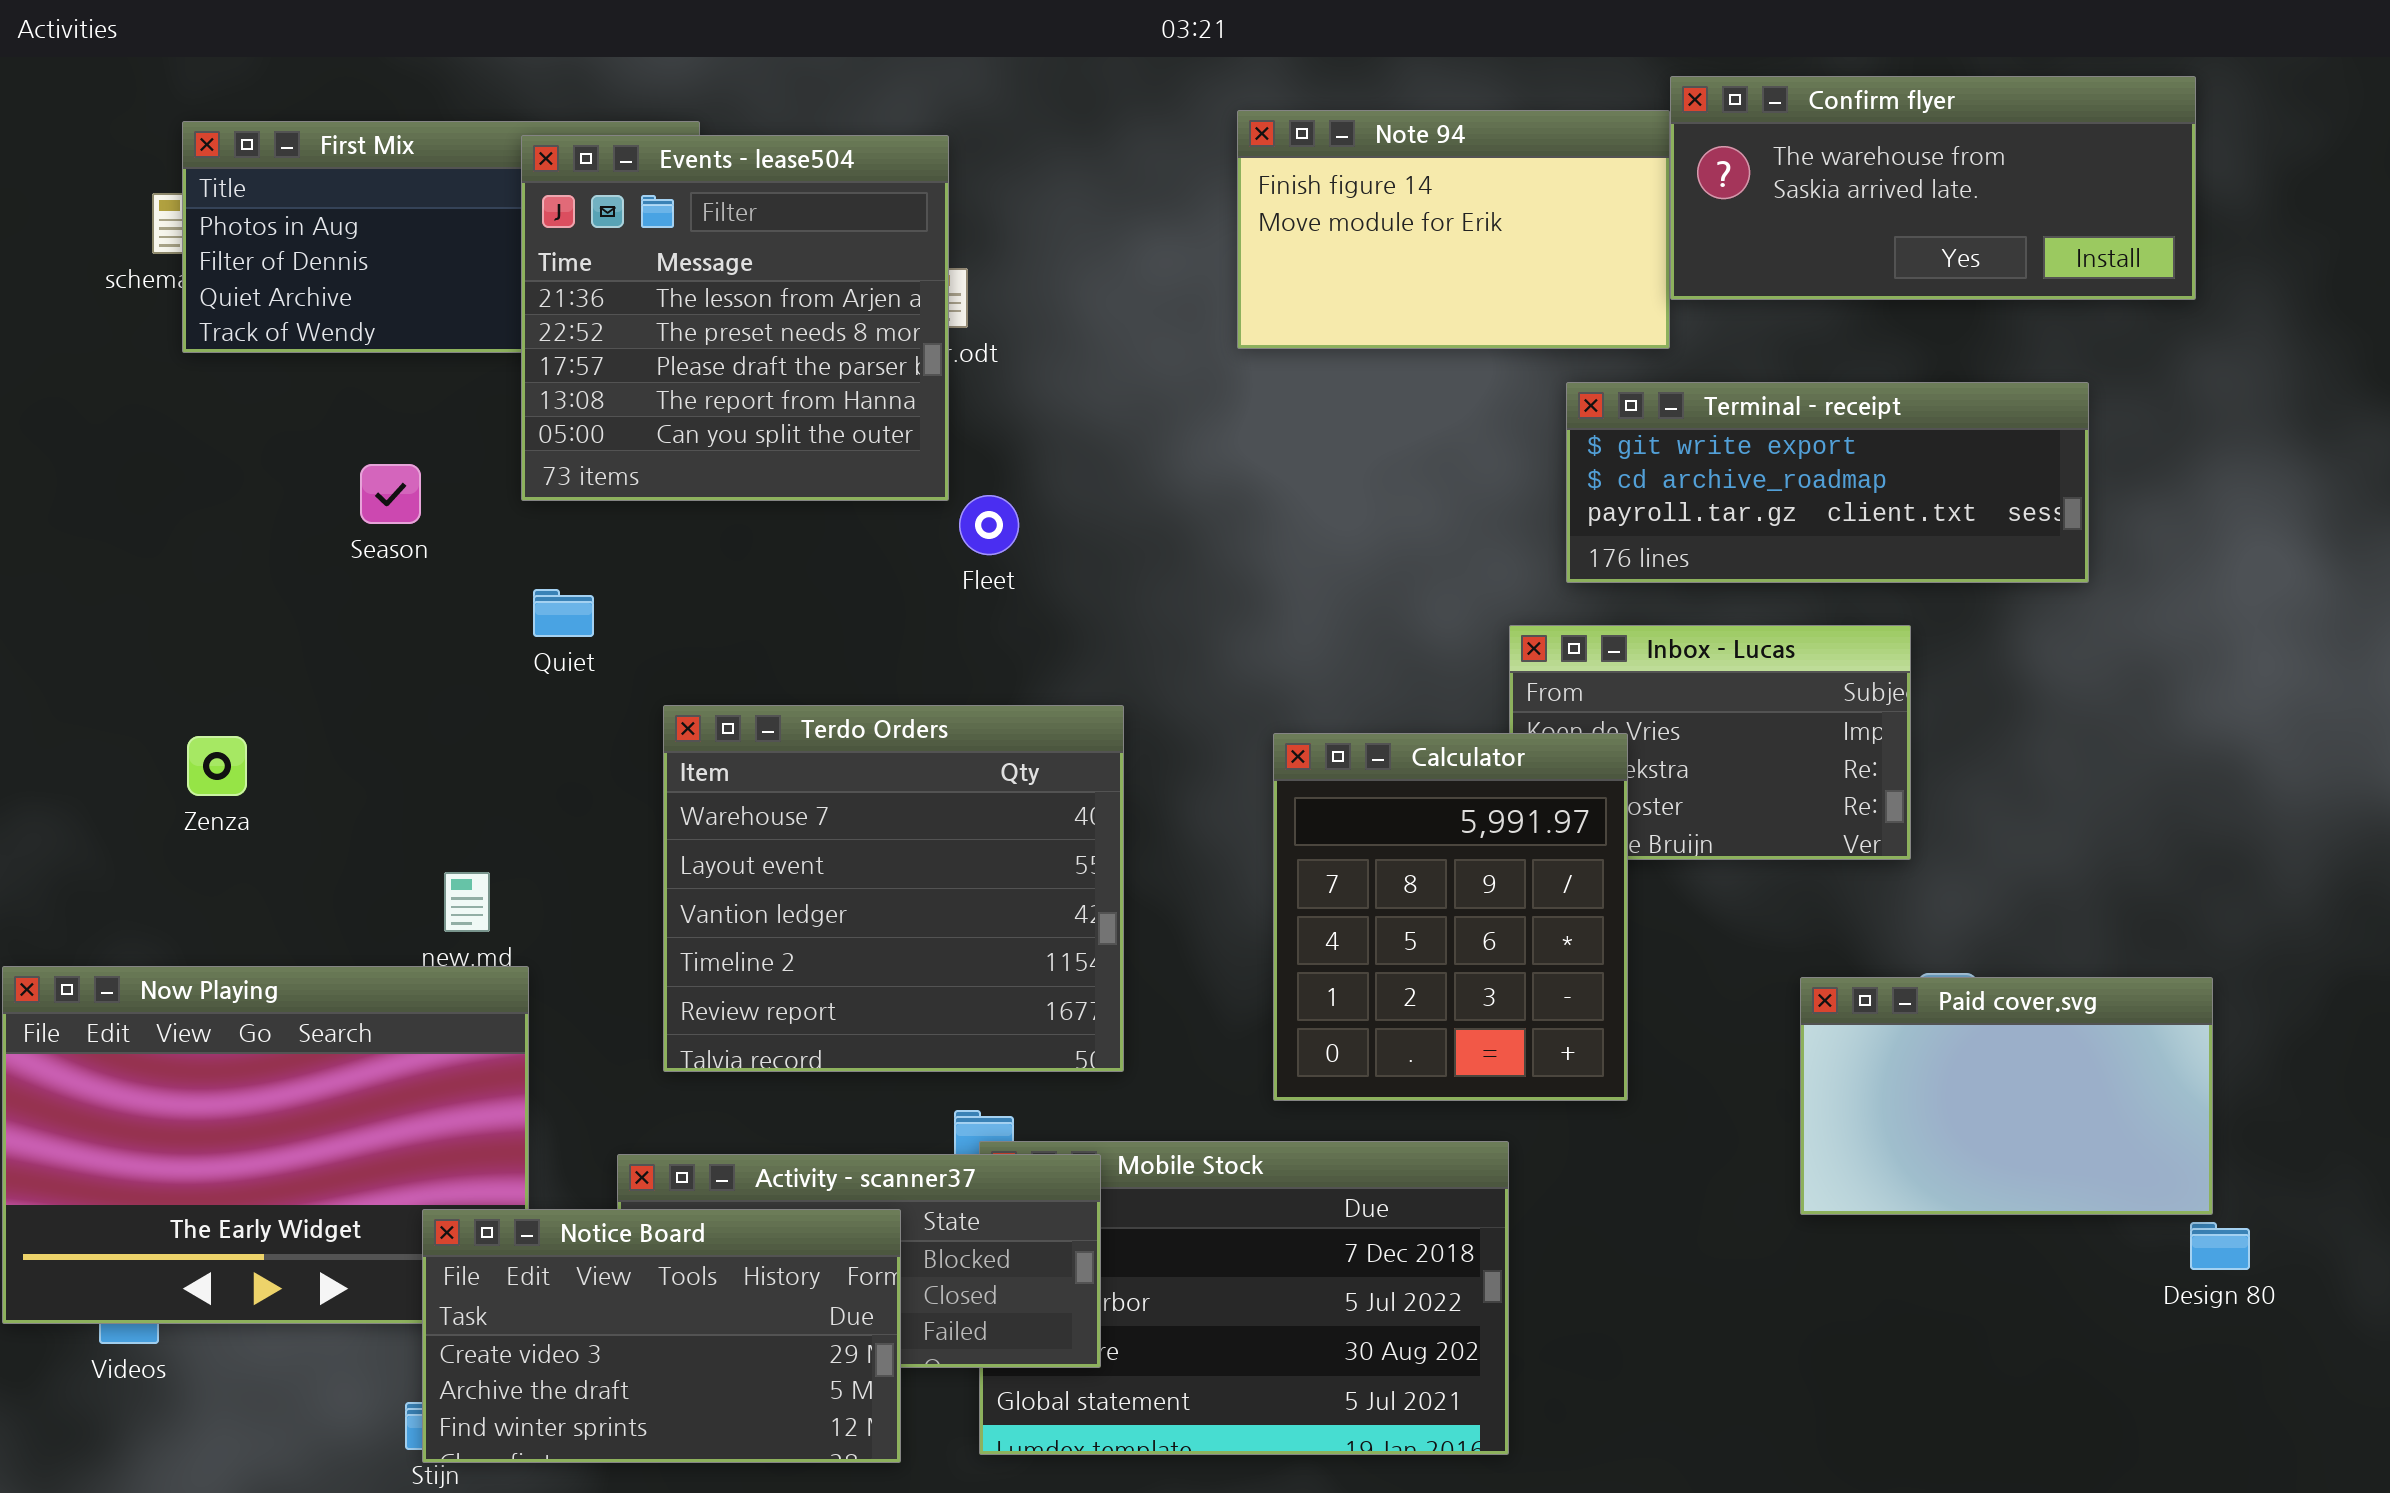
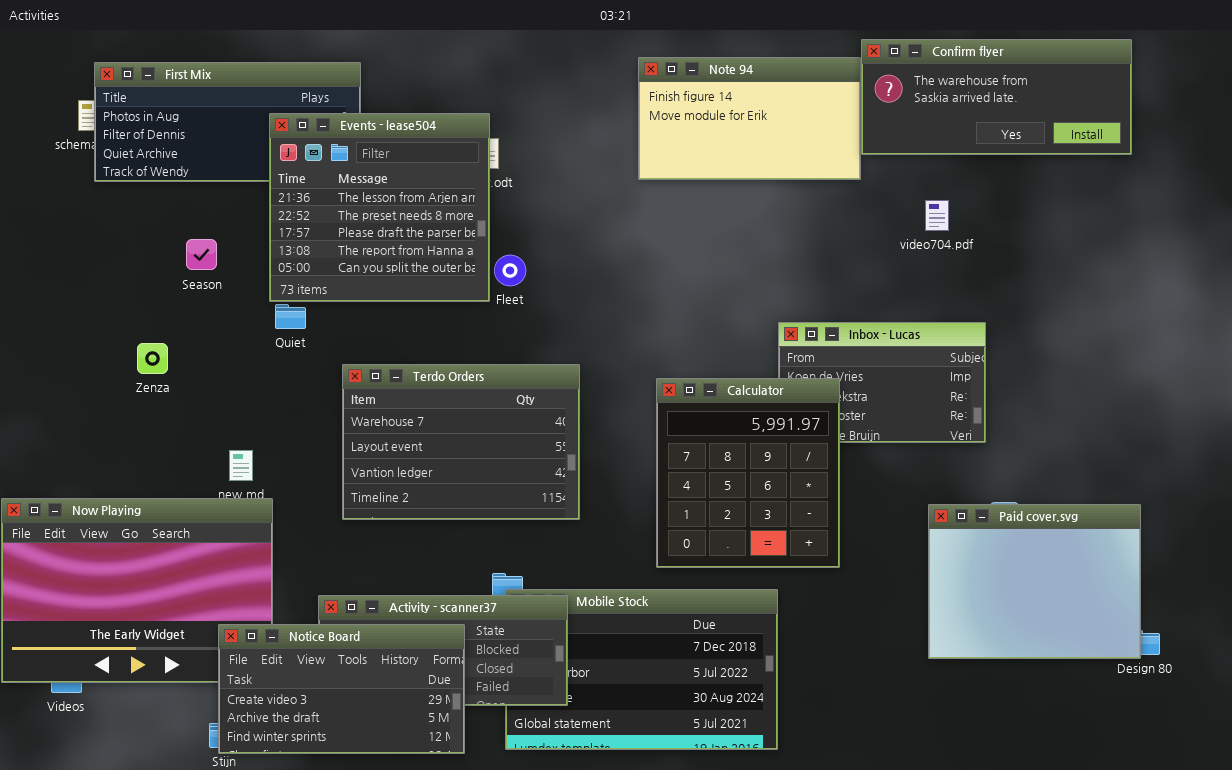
Events - lease504: [521,135,949,501] -> [269,113,490,302], moved
Terminal - receipt: [1566,382,2089,583] -> none, closed
Terdo Orders: [663,705,1124,1072] -> [342,364,580,520], resized
Zenza: [187,736,247,796] -> [137,343,168,374], moved
Paid cover.svg: [1800,977,2213,1215] -> [928,504,1141,659], resized

